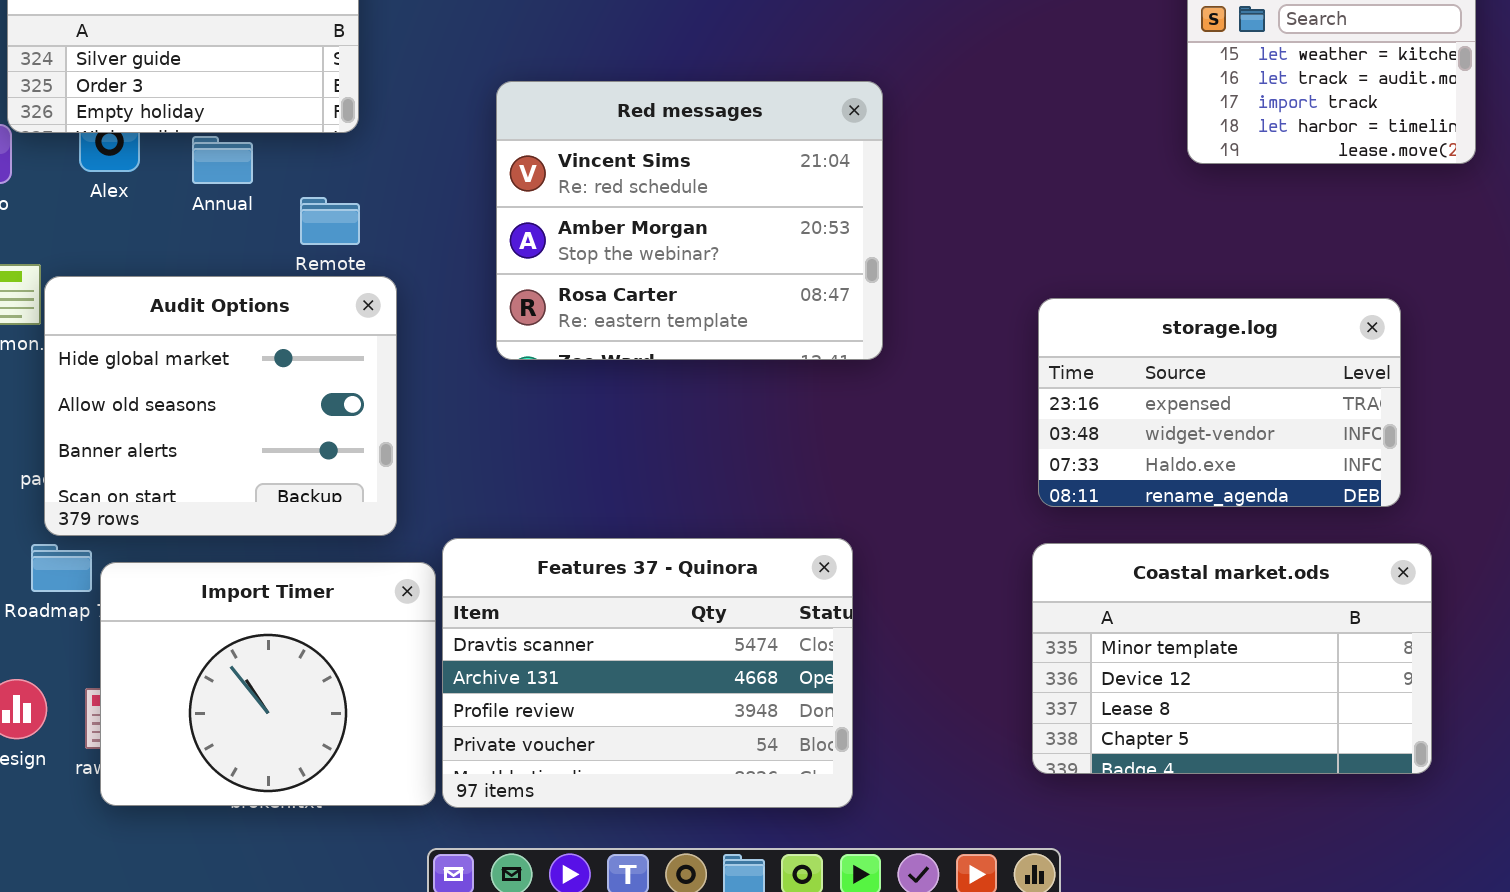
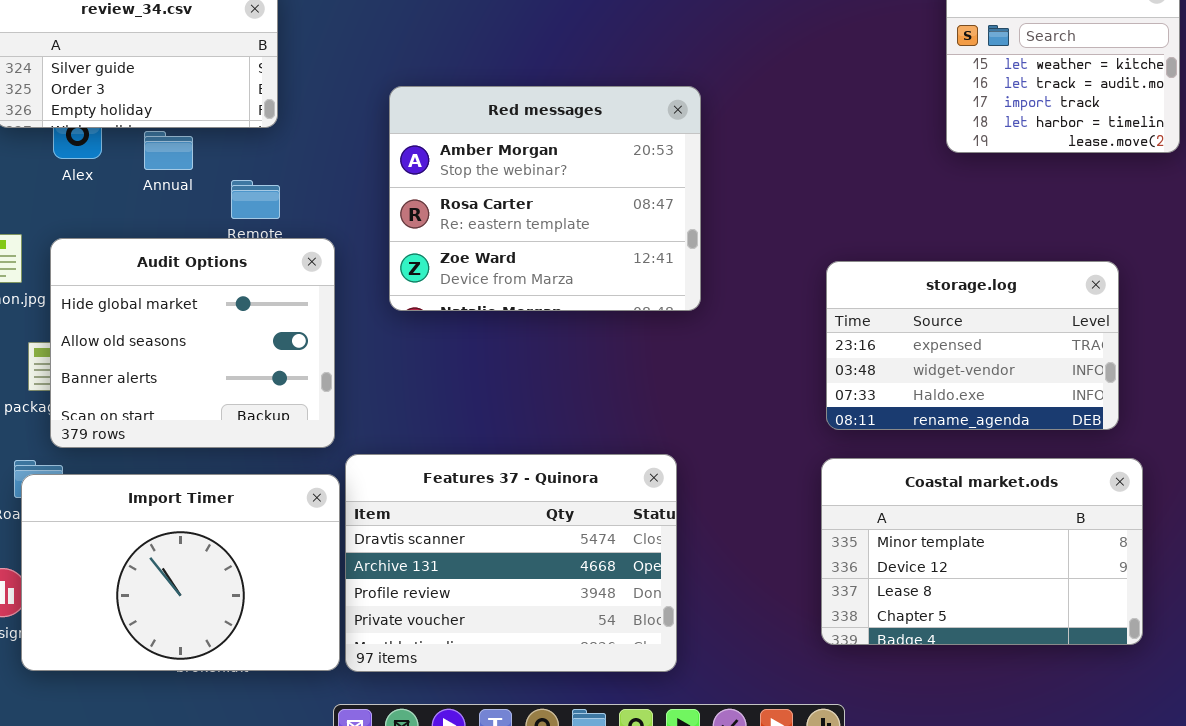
Red messages: [496,81,883,360] -> [389,86,701,311], scrolled down 1 row
Audit Options: [44,276,397,536] -> [50,238,335,448], moved
Import Timer: [100,562,436,806] -> [21,474,340,671], resized

